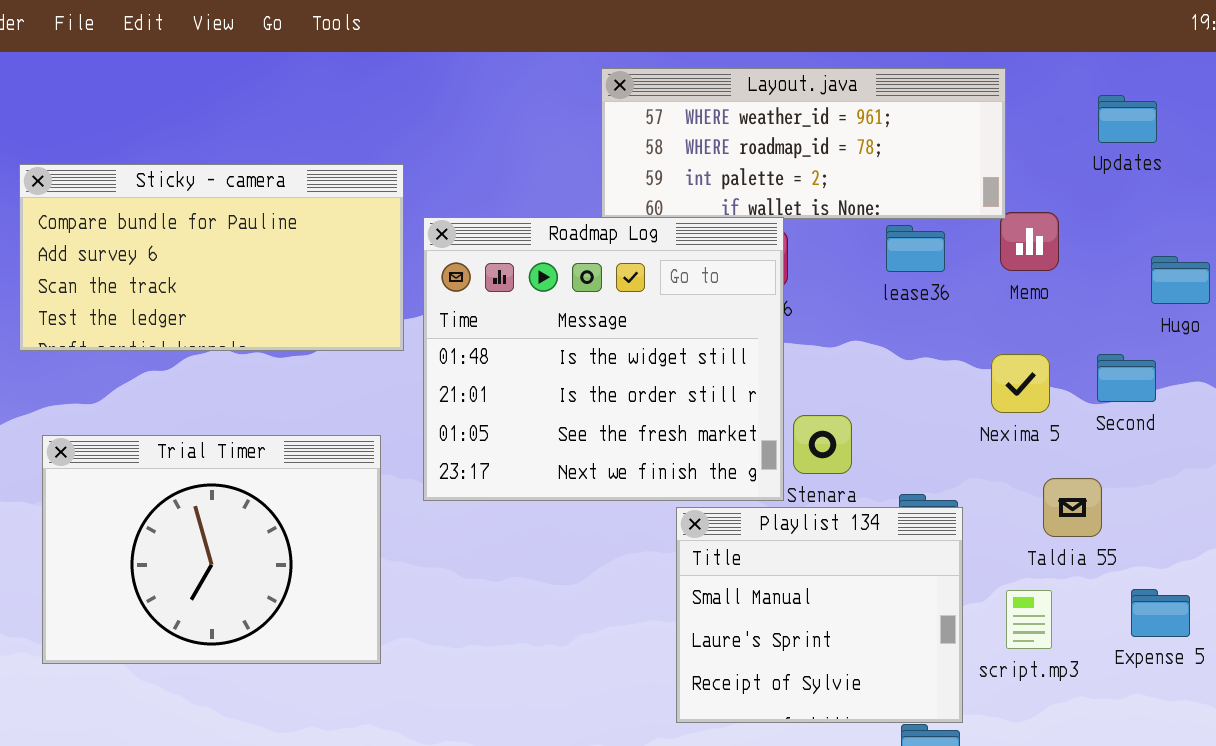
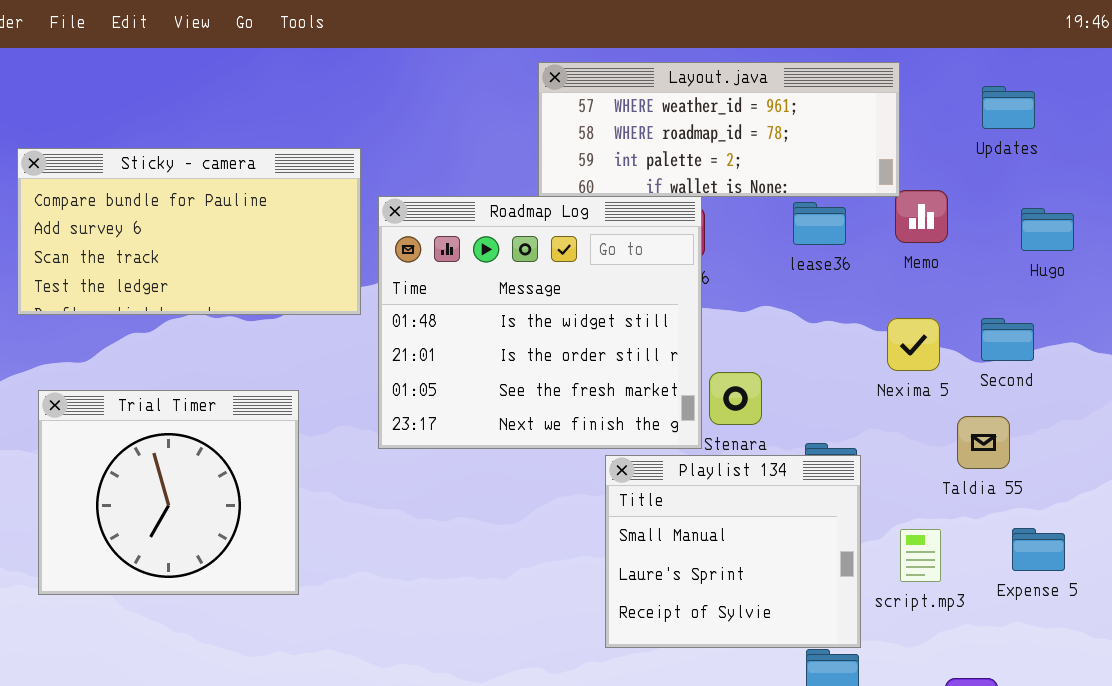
Hugo: [1151,256,1210,304] -> [1021,208,1074,251], moved
Trial Timer: [42,435,381,664] -> [38,390,299,595], resized
Taldia 55: [1043,478,1102,537] -> [957,416,1010,469], moved

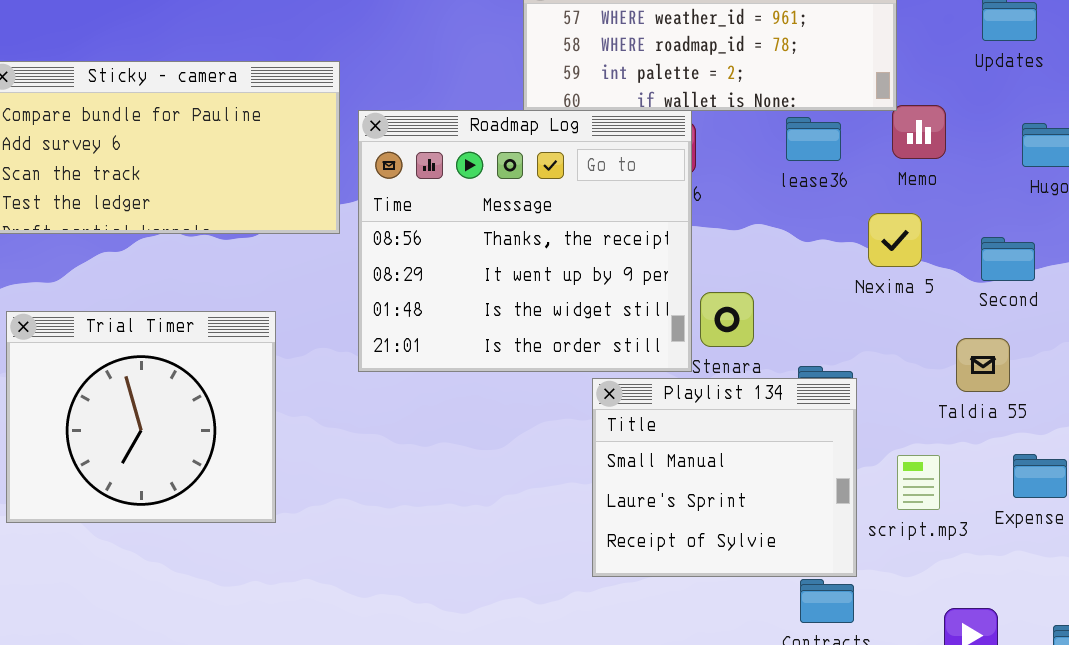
Roadmap Log: [378,196,702,449] -> [358,110,692,372], scrolled up 2 rows
Nexima 5: [887,318,940,371] -> [868,213,922,267], moved

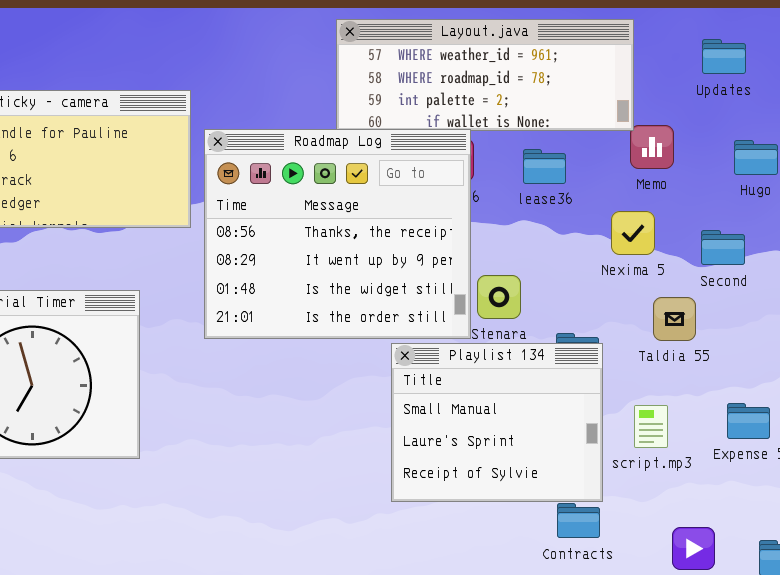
lease36: [786,117,841,161] -> [523,149,566,184], moved
Taldia 55: [956,338,1010,392] -> [653,297,696,341], moved

